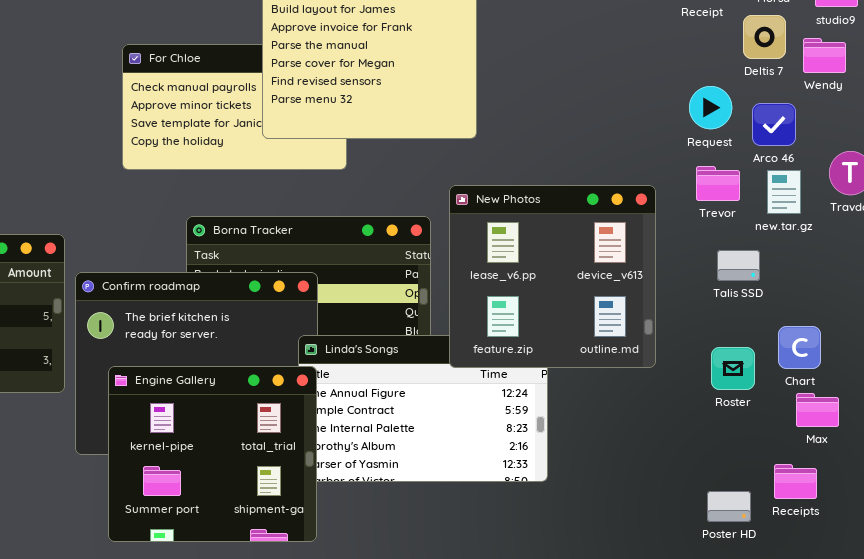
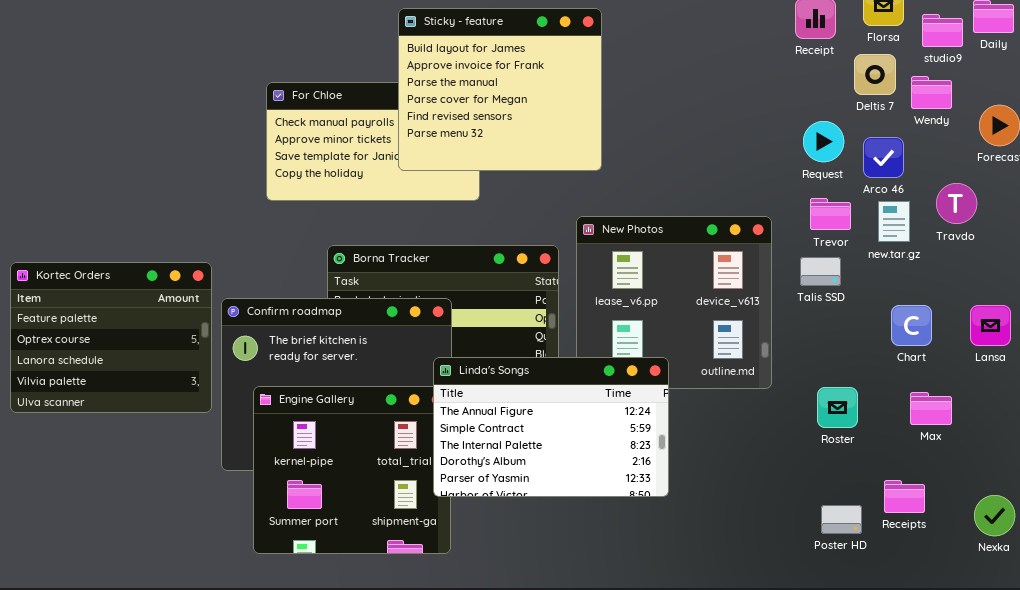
Talis SSD: [717,250,760,281] -> [800,257,841,286], moved
Chart: [778,326,821,369] -> [891,305,932,346], moved
Linda's Songs: [298,335,548,482] -> [433,357,669,497], raised
Roster: [711,347,755,390] -> [817,387,858,428], moved
Max: [796,393,839,427] -> [910,392,952,425], moved

